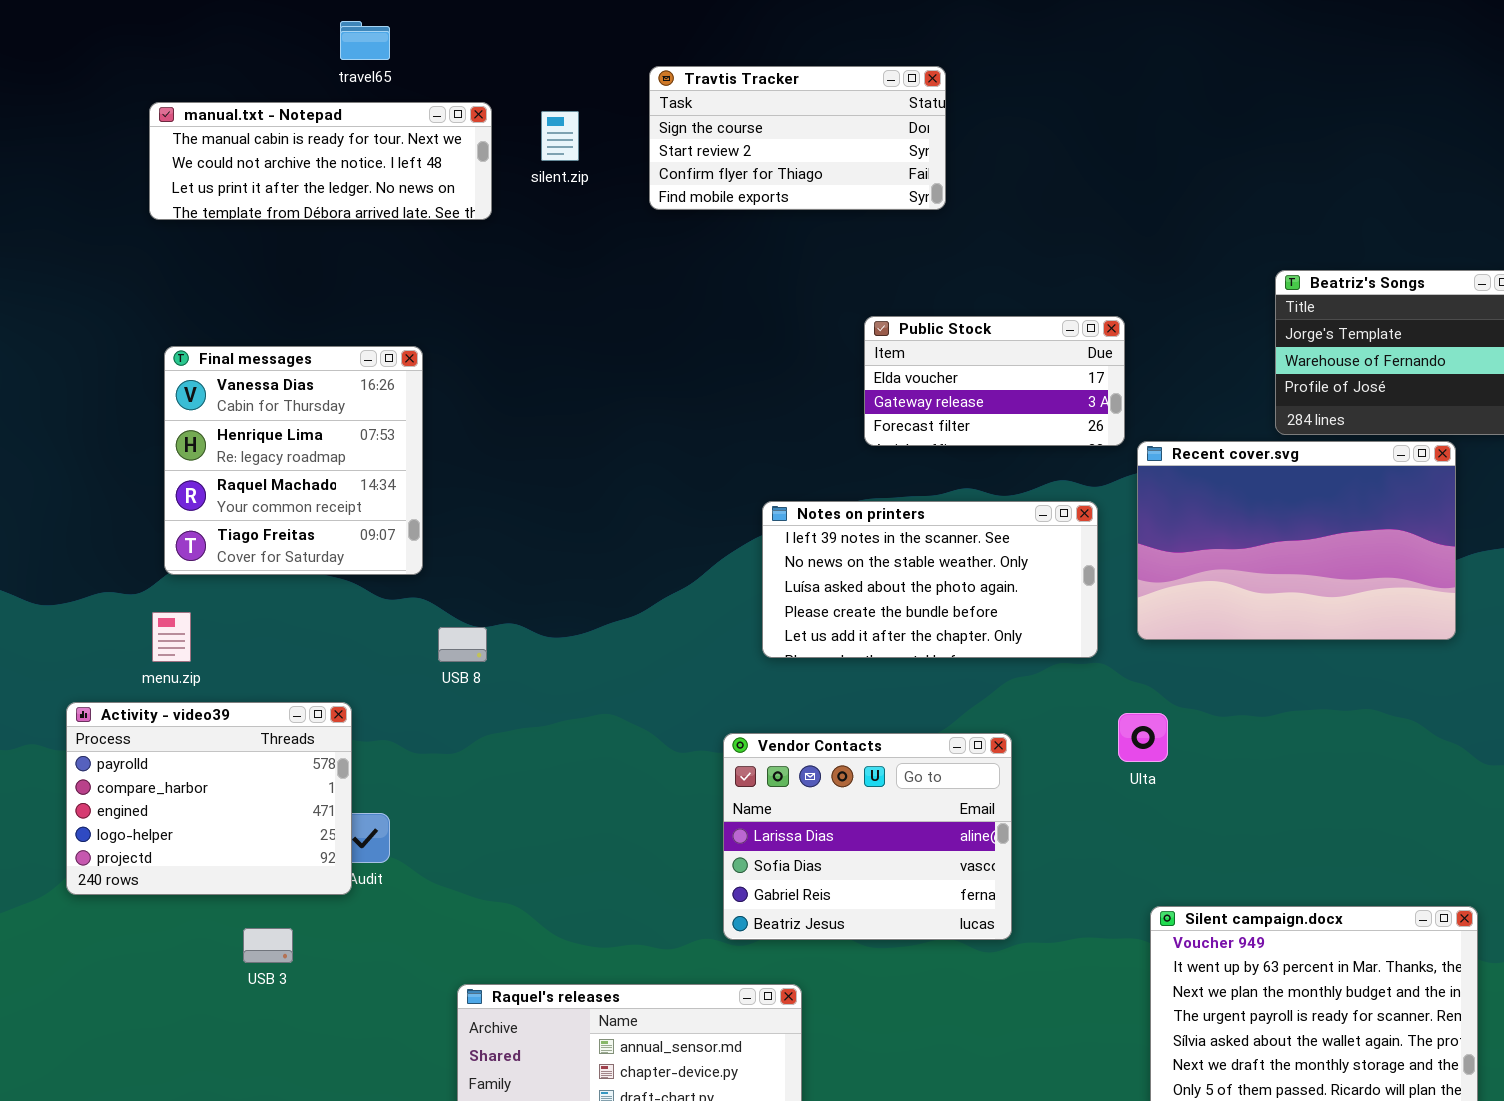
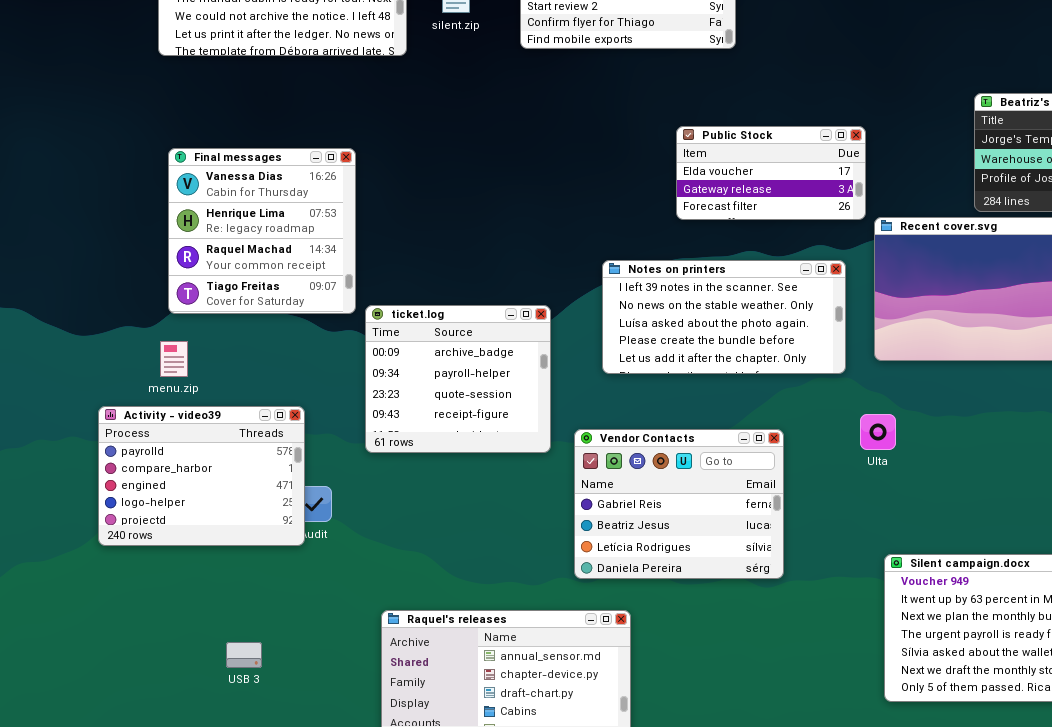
ticket.log: none -> [365,305,551,453], opened
Vendor Contacts: [723,733,1012,940] -> [574,429,784,579], scrolled down 2 rows
USB 3: [243,928,293,963] -> [226,642,262,668], moved

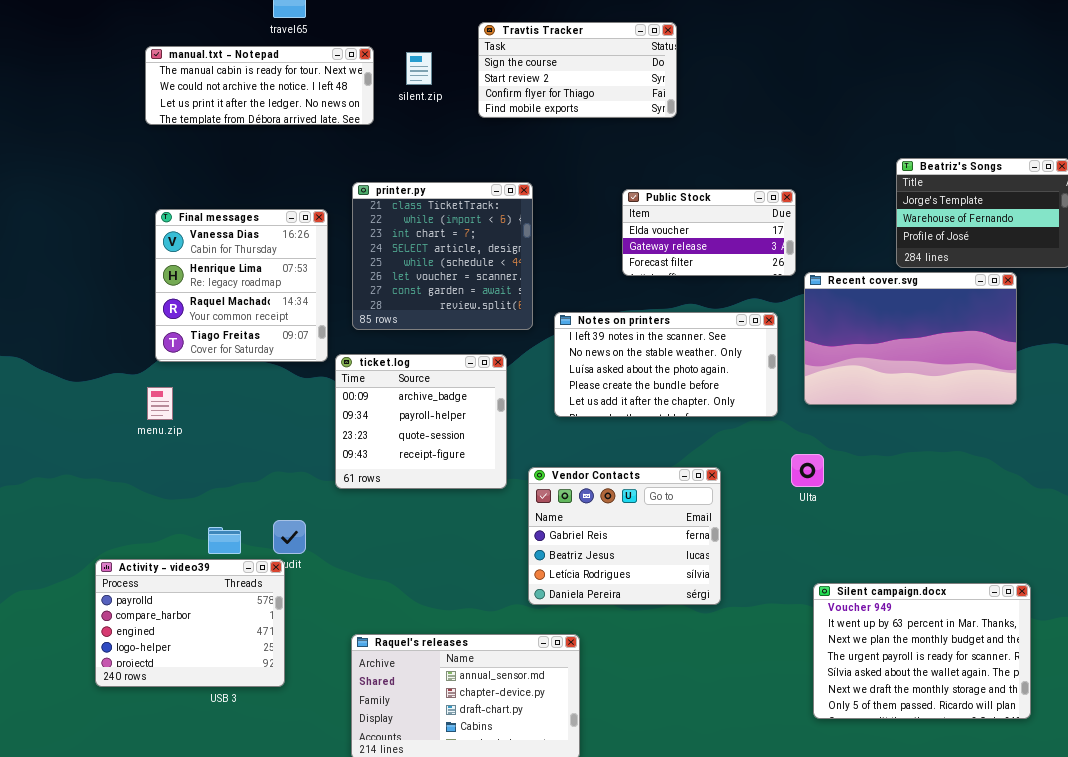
printer.py: none -> [352,182,533,330], opened
Activity - video39: [98,406,305,546] -> [95,559,285,687], moved

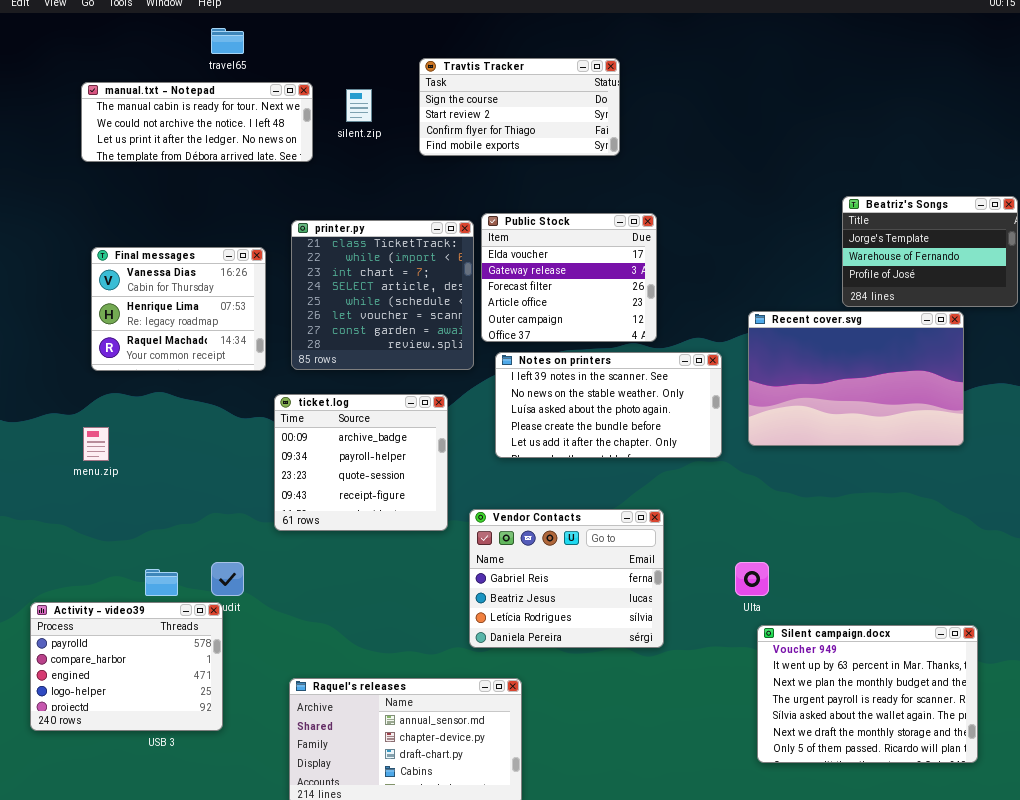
Public Stock: [622,189,796,276] -> [481,213,657,342], moved, resized
Final messages: [155,209,328,362] -> [91,247,266,371], resized
Ulta: [791,454,824,487] -> [735,562,769,596], moved

